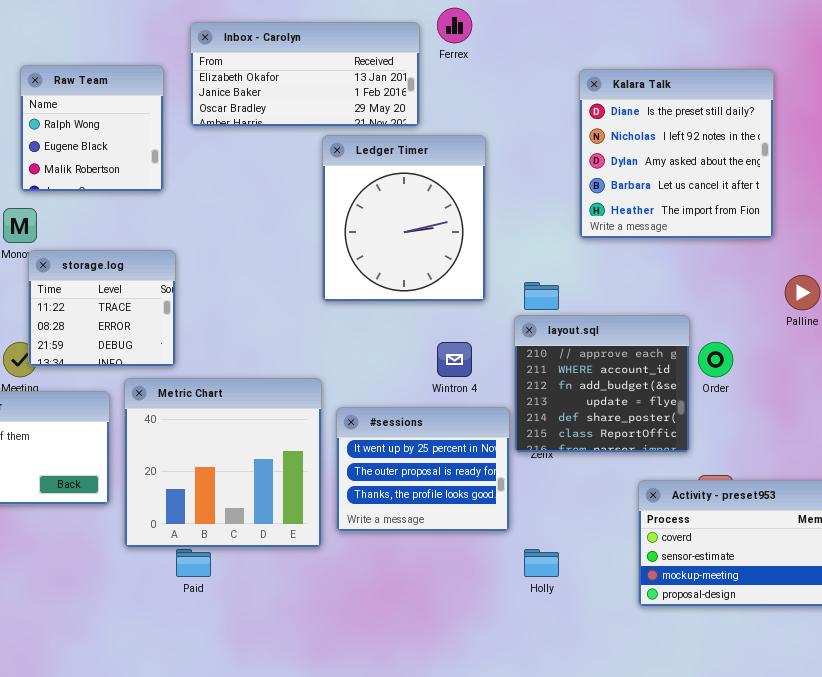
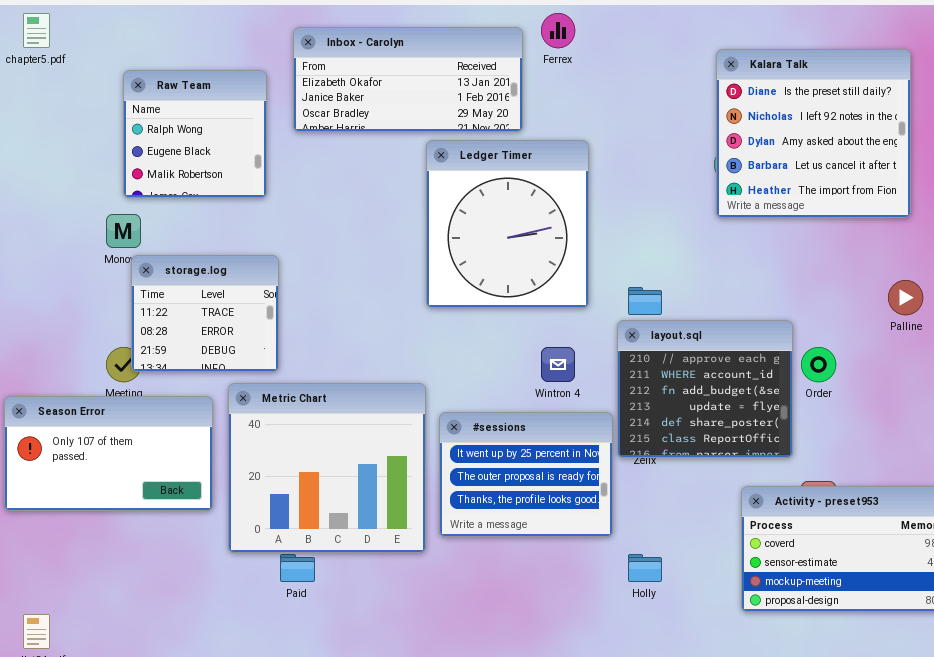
Kalara Talk: [579,69,774,239] -> [716,49,911,218], moved

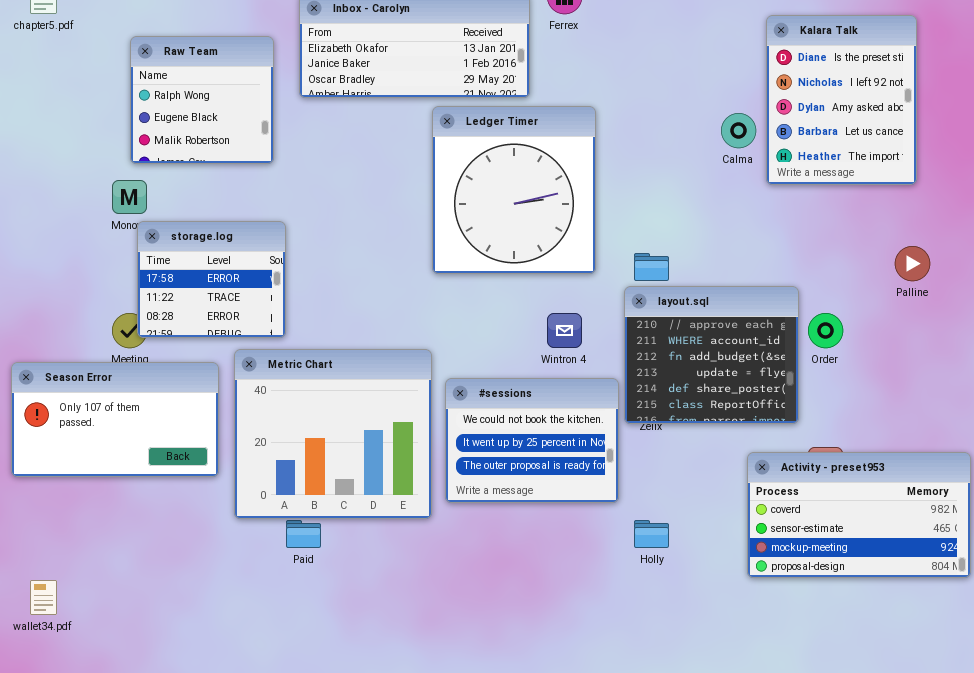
Kalara Talk: [716,49,911,218] -> [766,15,917,185], resized
storage.log: [131,255,279,372] -> [137,221,286,338], scrolled up 1 row
#sessions: [439,412,613,537] -> [445,378,619,503], scrolled up 1 row

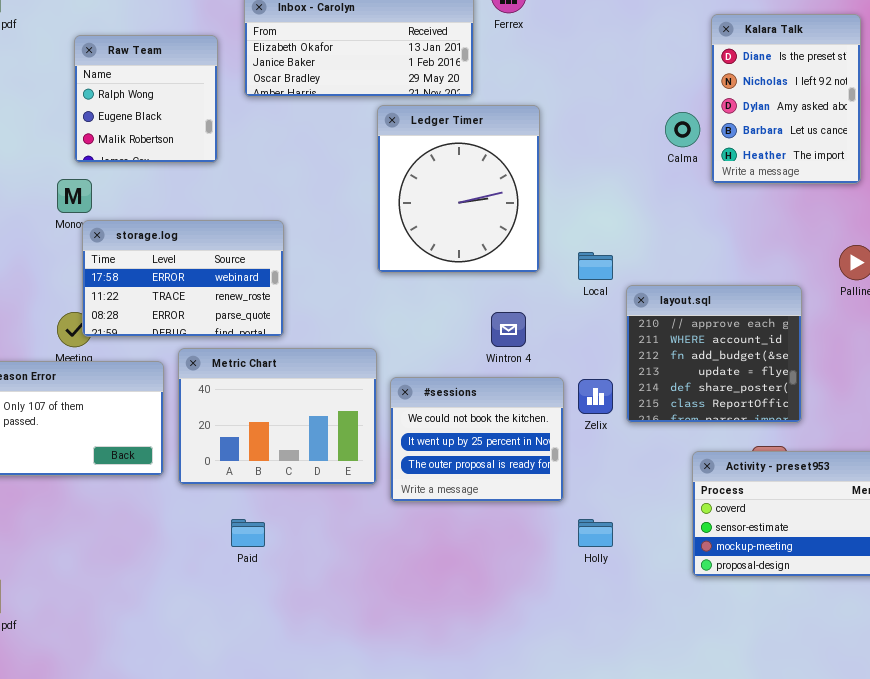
storage.log: [137,221,286,338] -> [82,220,284,337], resized
layout.sql: [624,286,799,424] -> [626,285,802,423], moved
Metric Chart: [234,349,432,519] -> [178,348,377,485], resized

